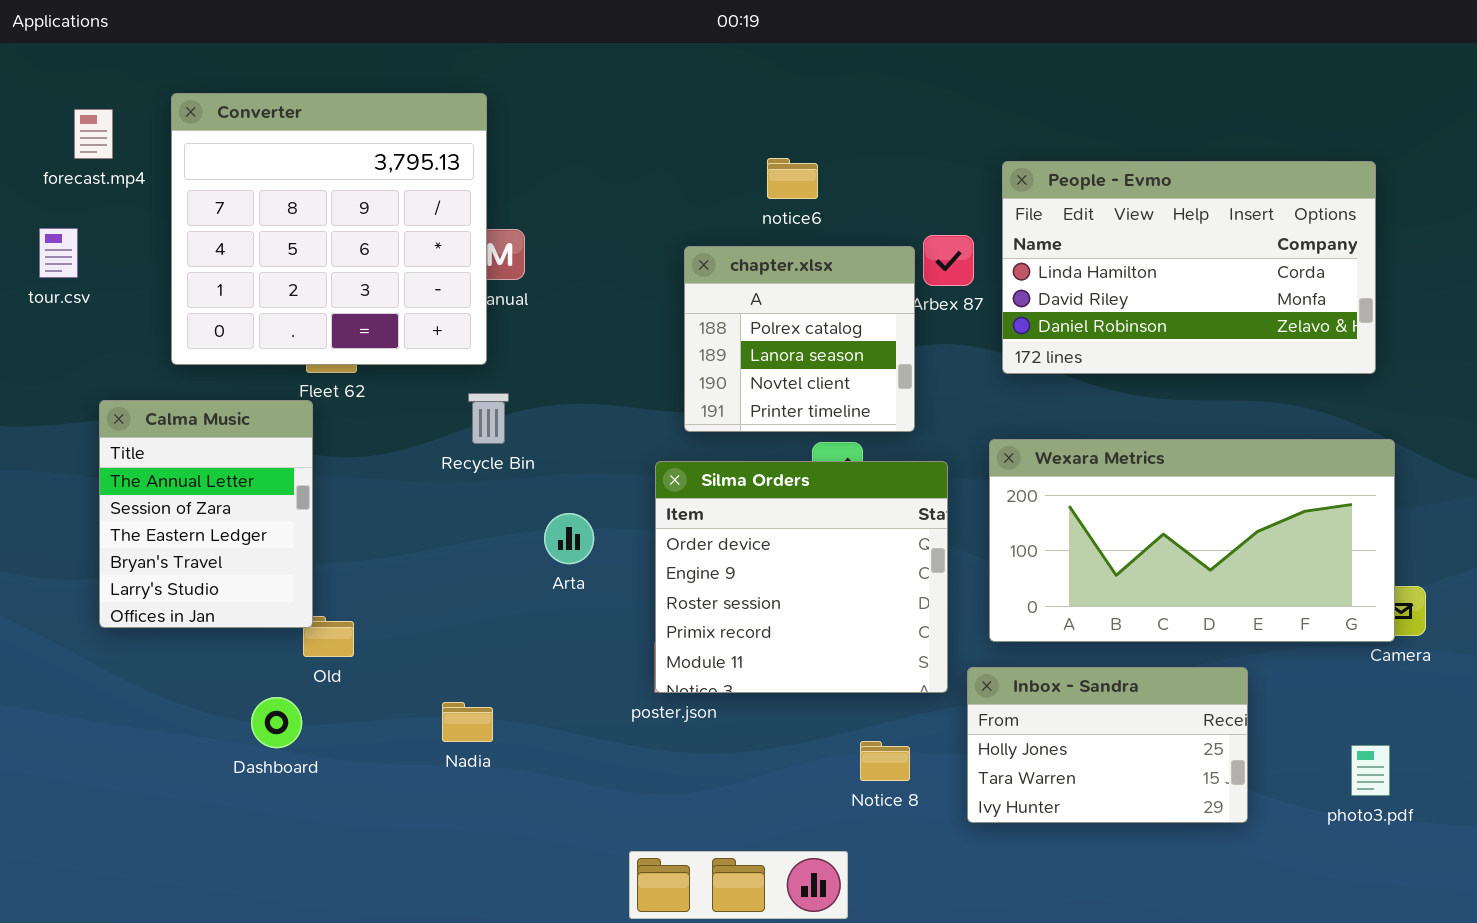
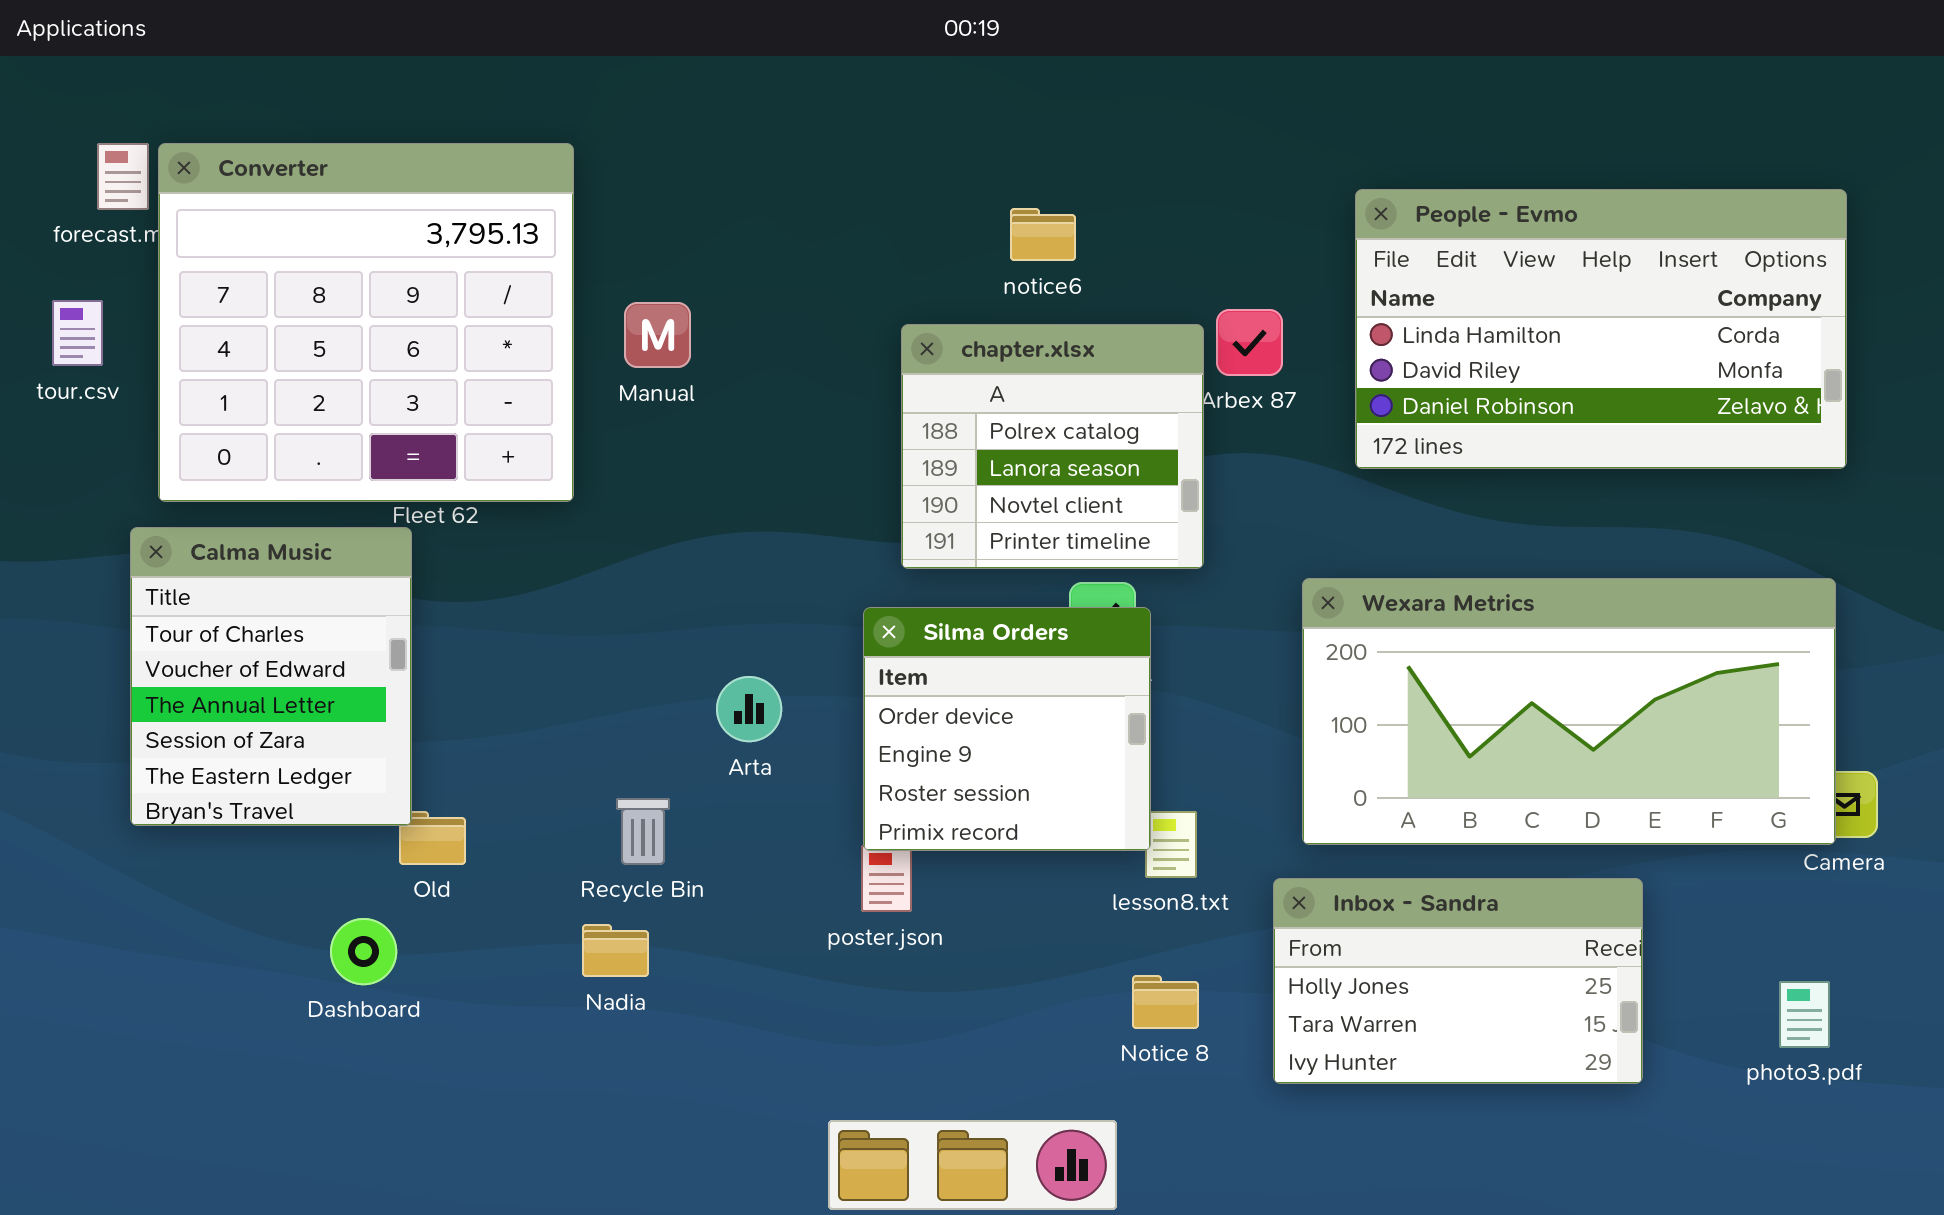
Converter: [171,93,487,365] -> [158,143,574,502], moved
People - Evmo: [1002,161,1376,374] -> [1355,189,1847,469], moved
Recycle Bin: [468,393,509,444] -> [616,798,670,865], moved
Calma Music: [99,400,313,628] -> [130,527,412,826], scrolled up 2 rows
Silma Orders: [655,461,948,693] -> [863,607,1151,851], resized

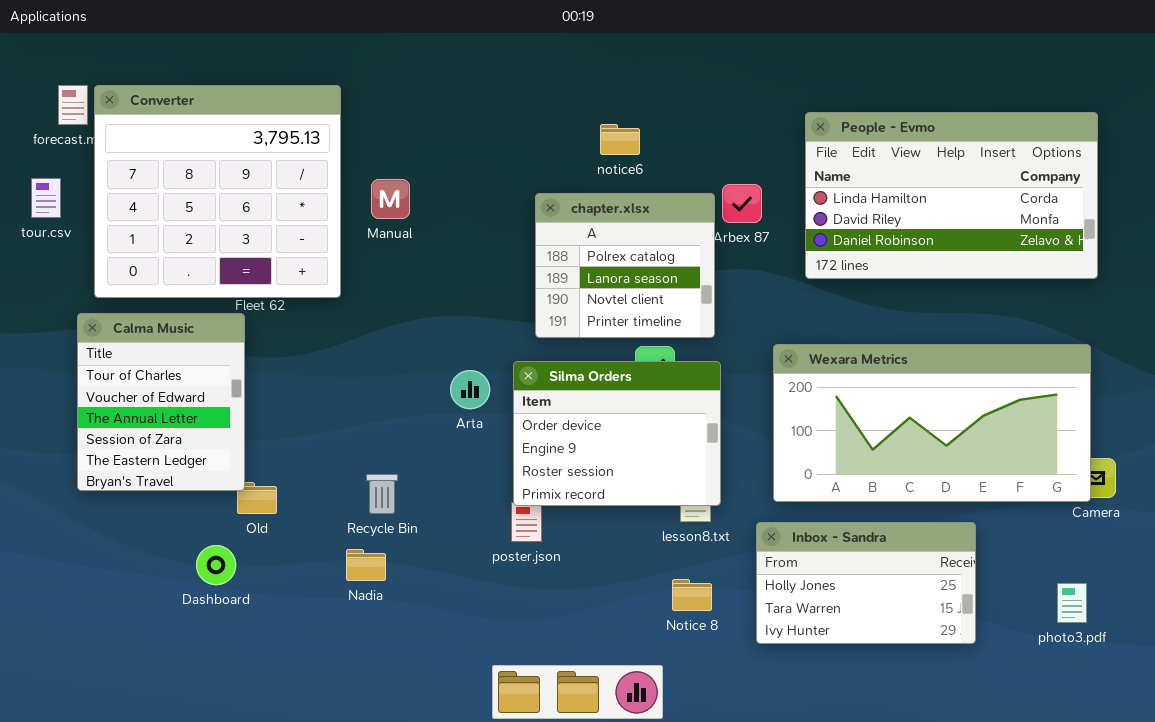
Silma Orders: [863,607,1151,851] -> [513,361,721,506], resized
Arta: [716,676,782,742] -> [450,370,490,409], moved

